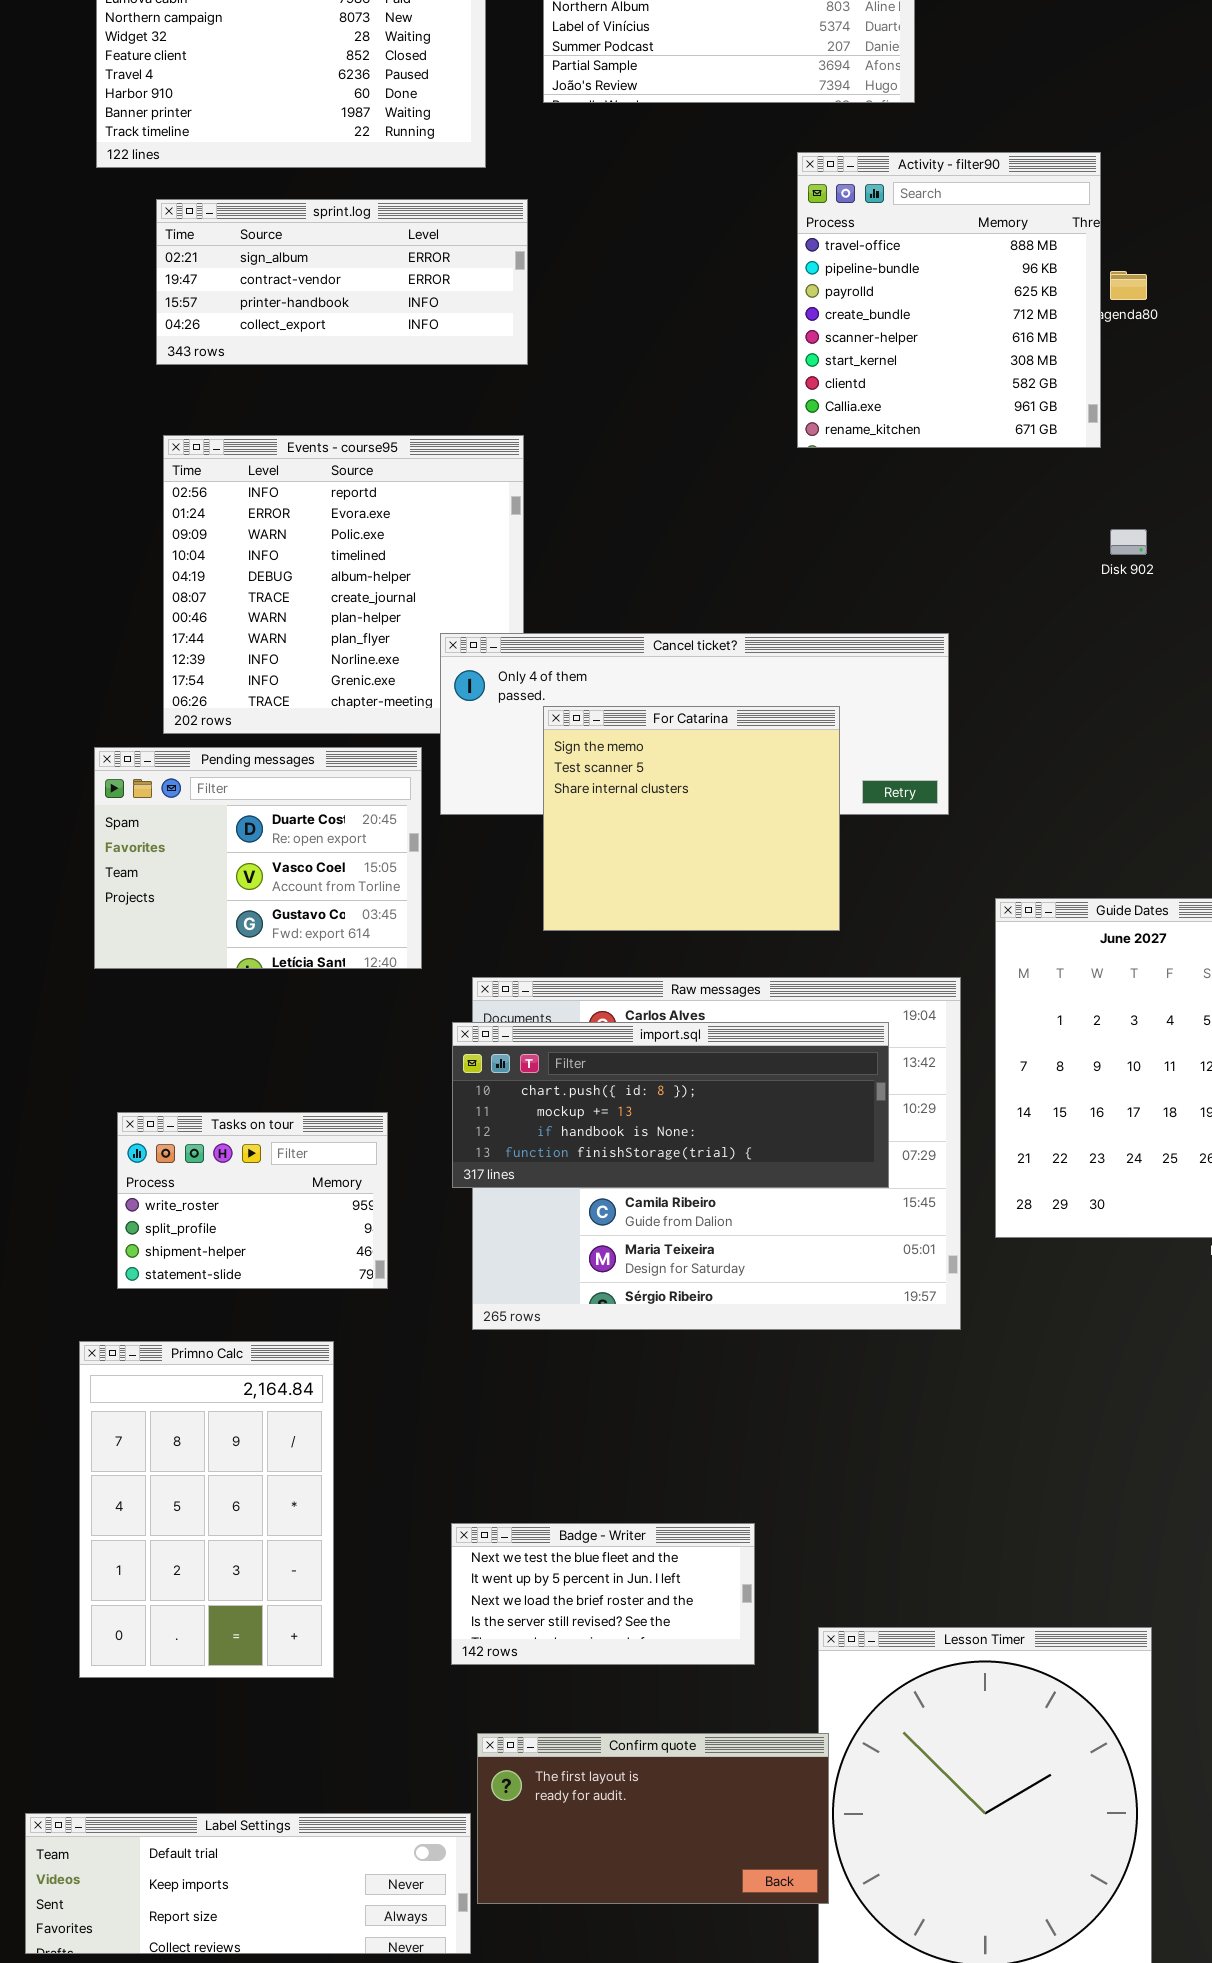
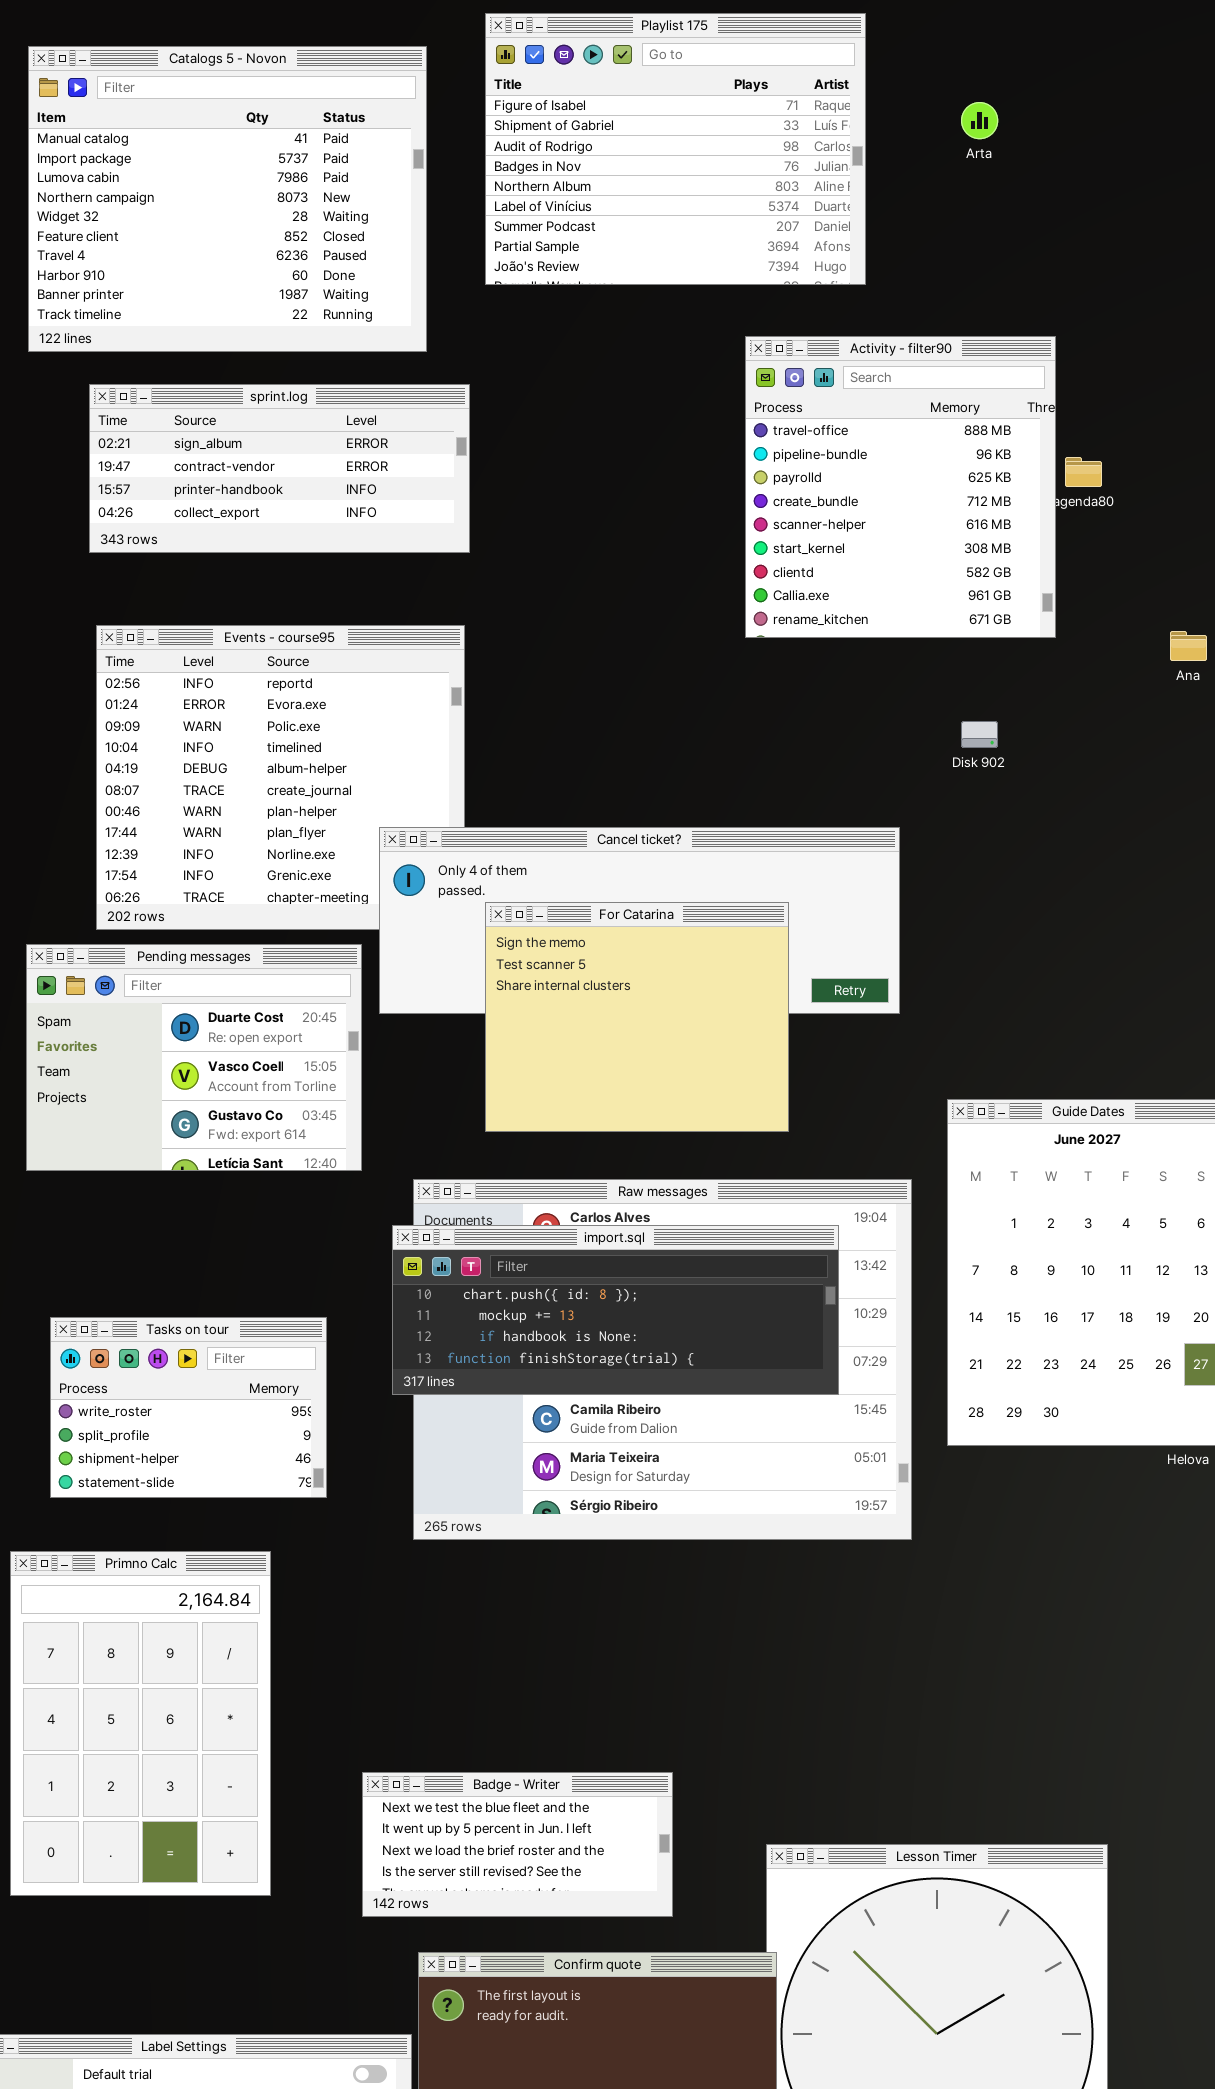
Disk 902: [1110,529,1147,555] -> [961,721,998,748], moved
Badge - Writer: [451,1523,755,1665] -> [362,1772,673,1917], moved

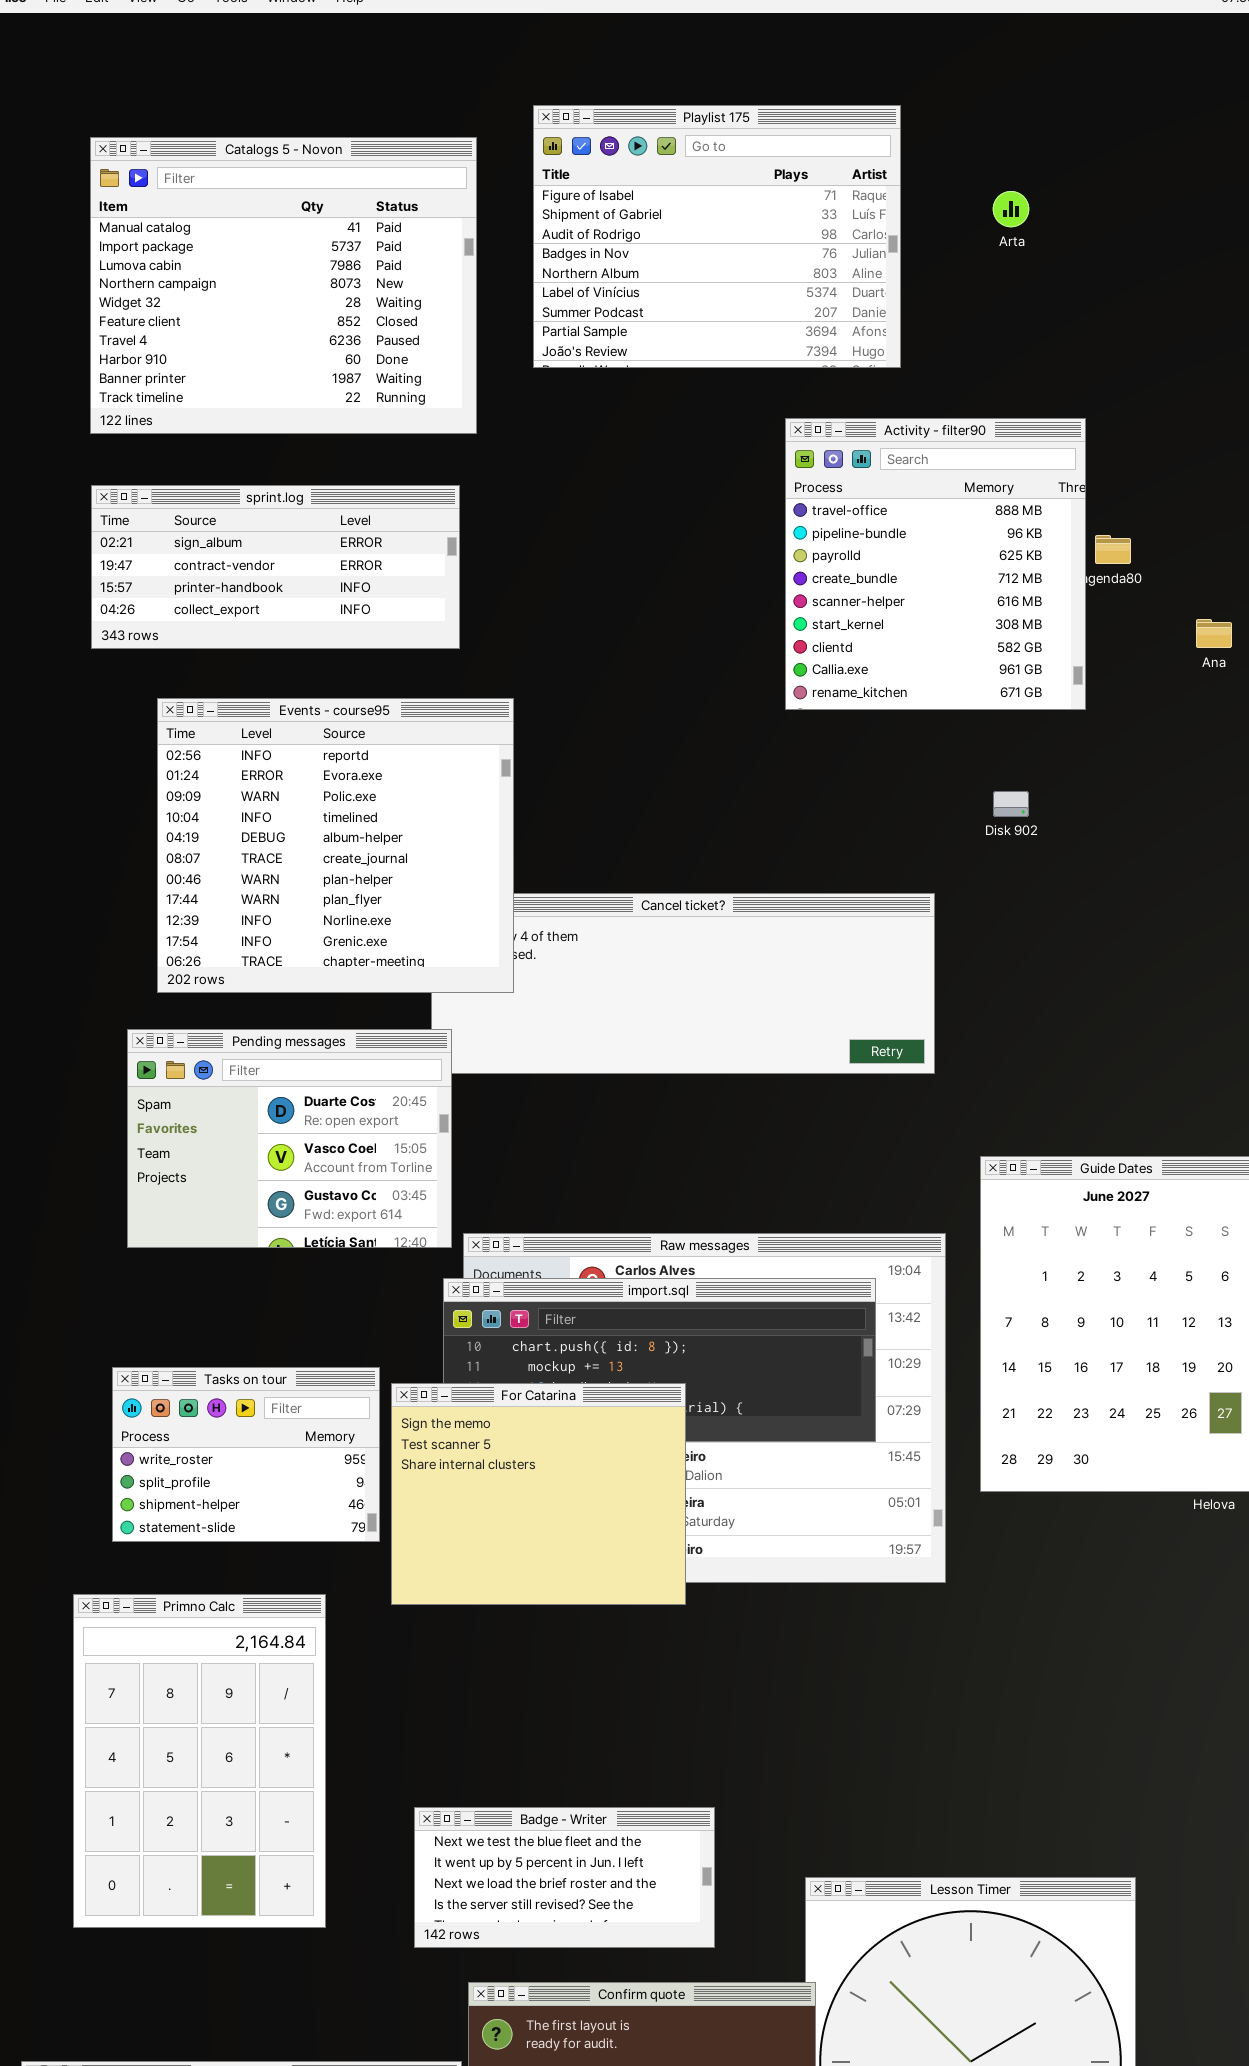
sprint.log: [89,384,470,553] -> [91,485,460,649], moved
Events - course95: [96,625,465,930] -> [157,698,514,993], raised
Ana: [1170,631,1207,661] -> [1196,619,1232,648], moved
For Catarina: [485,902,789,1132] -> [391,1383,686,1605], moved
Pending messages: [26,944,362,1171] -> [127,1029,452,1248], moved

